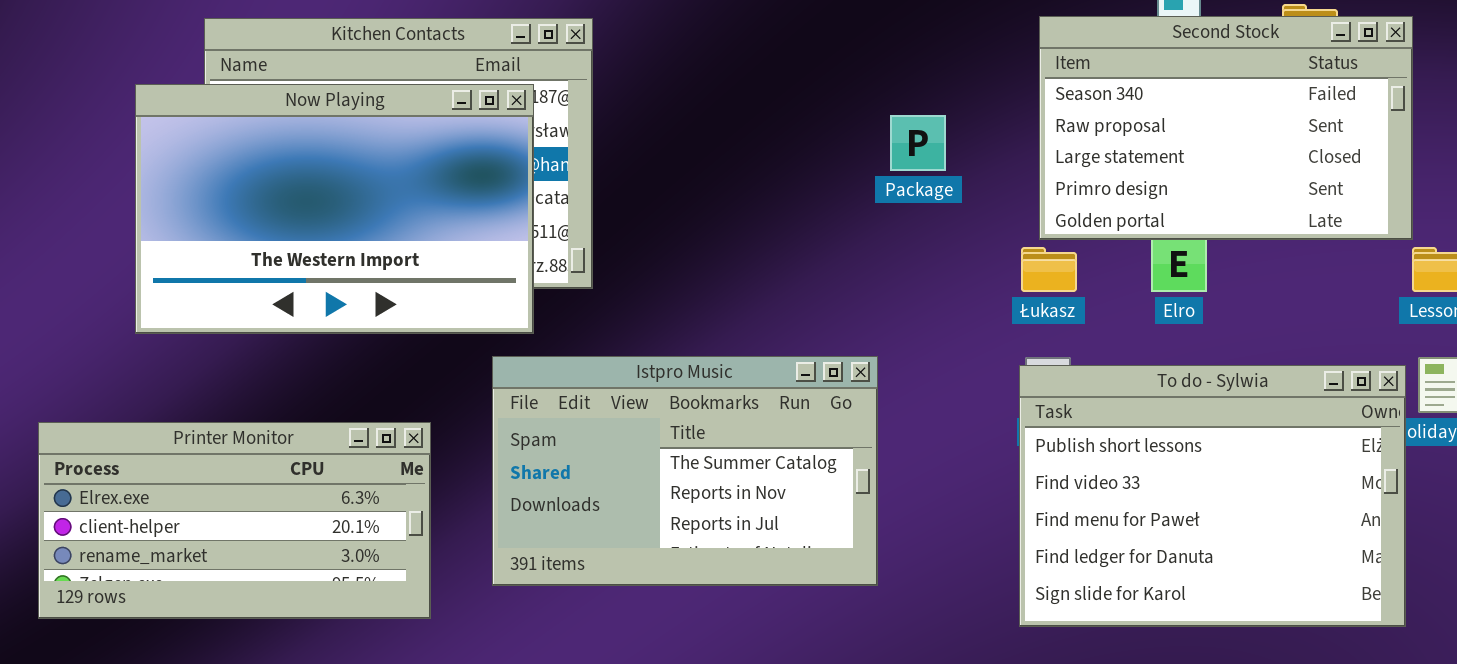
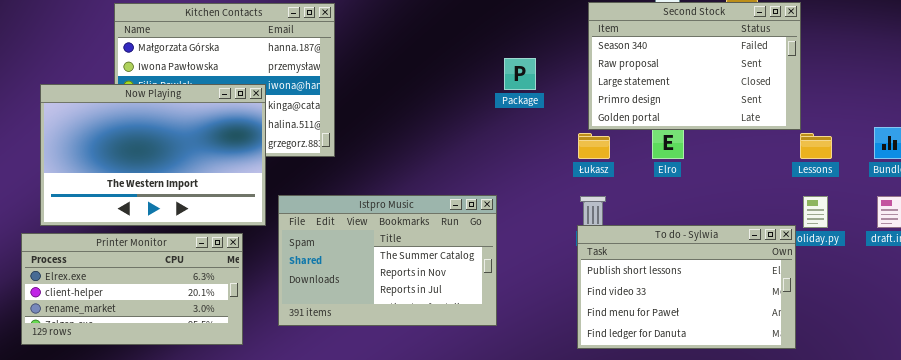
Now Playing: [135,84,534,334] -> [40,84,266,226], moved
To do - Sylwia: [1019,365,1406,627] -> [577,225,796,349], resized

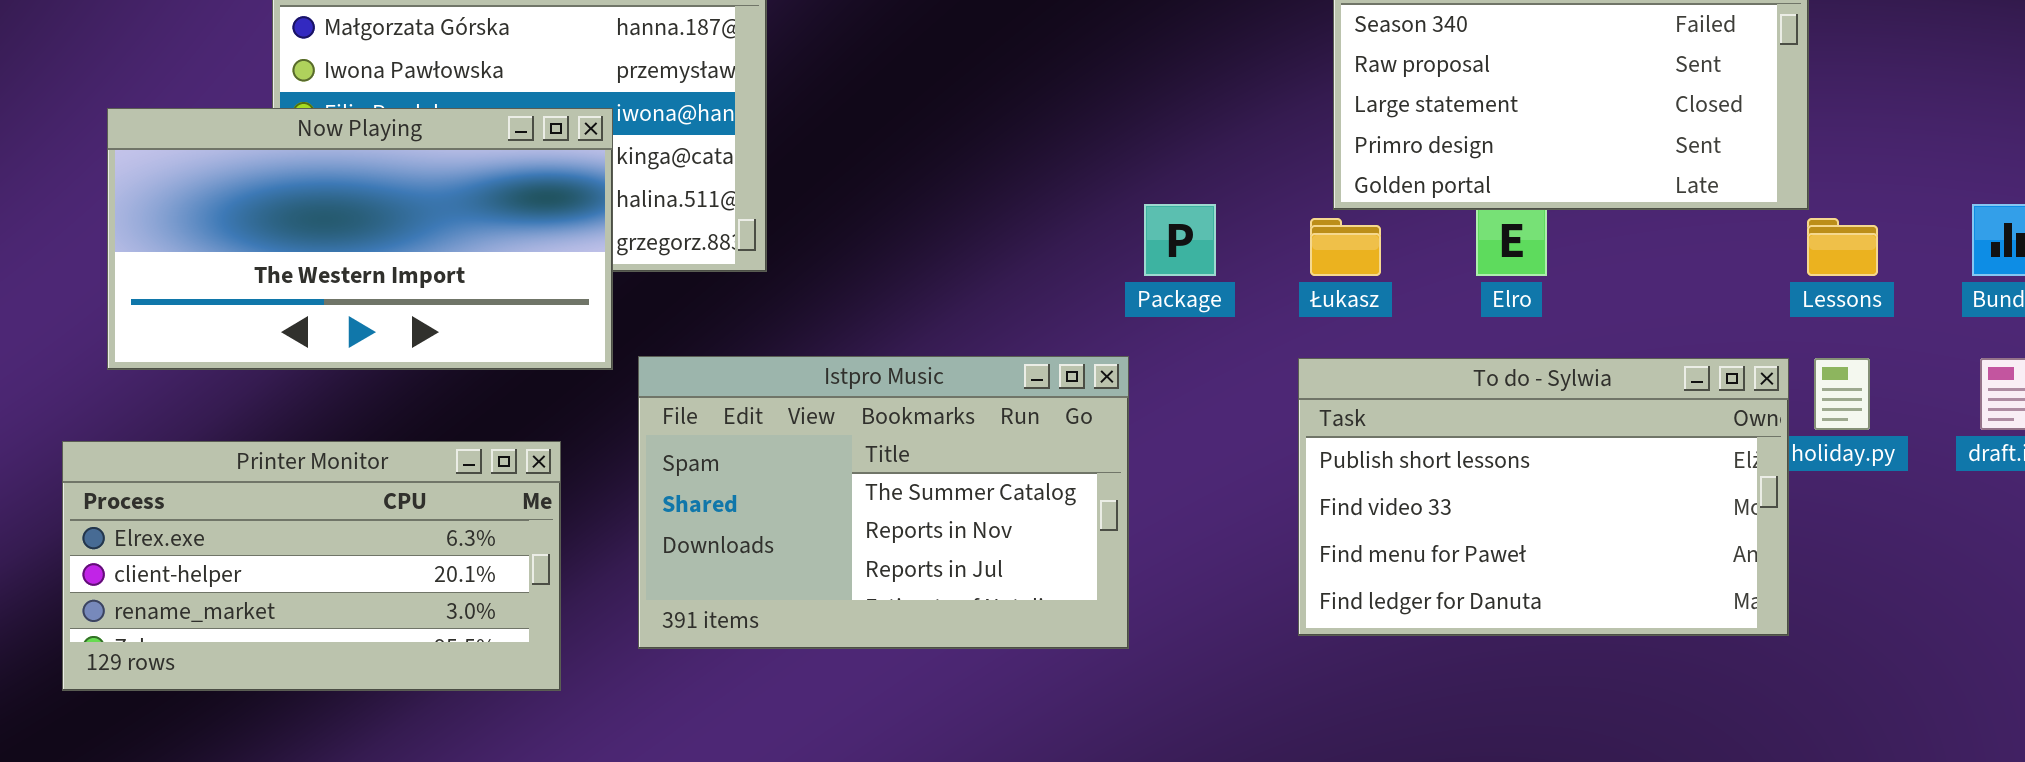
Package: [504,58,536,90] -> [1144,204,1216,276], moved
Now Playing: [40,84,266,226] -> [107,108,613,370], resized
To do - Sylwia: [577,225,796,349] -> [1298,358,1789,636], moved

